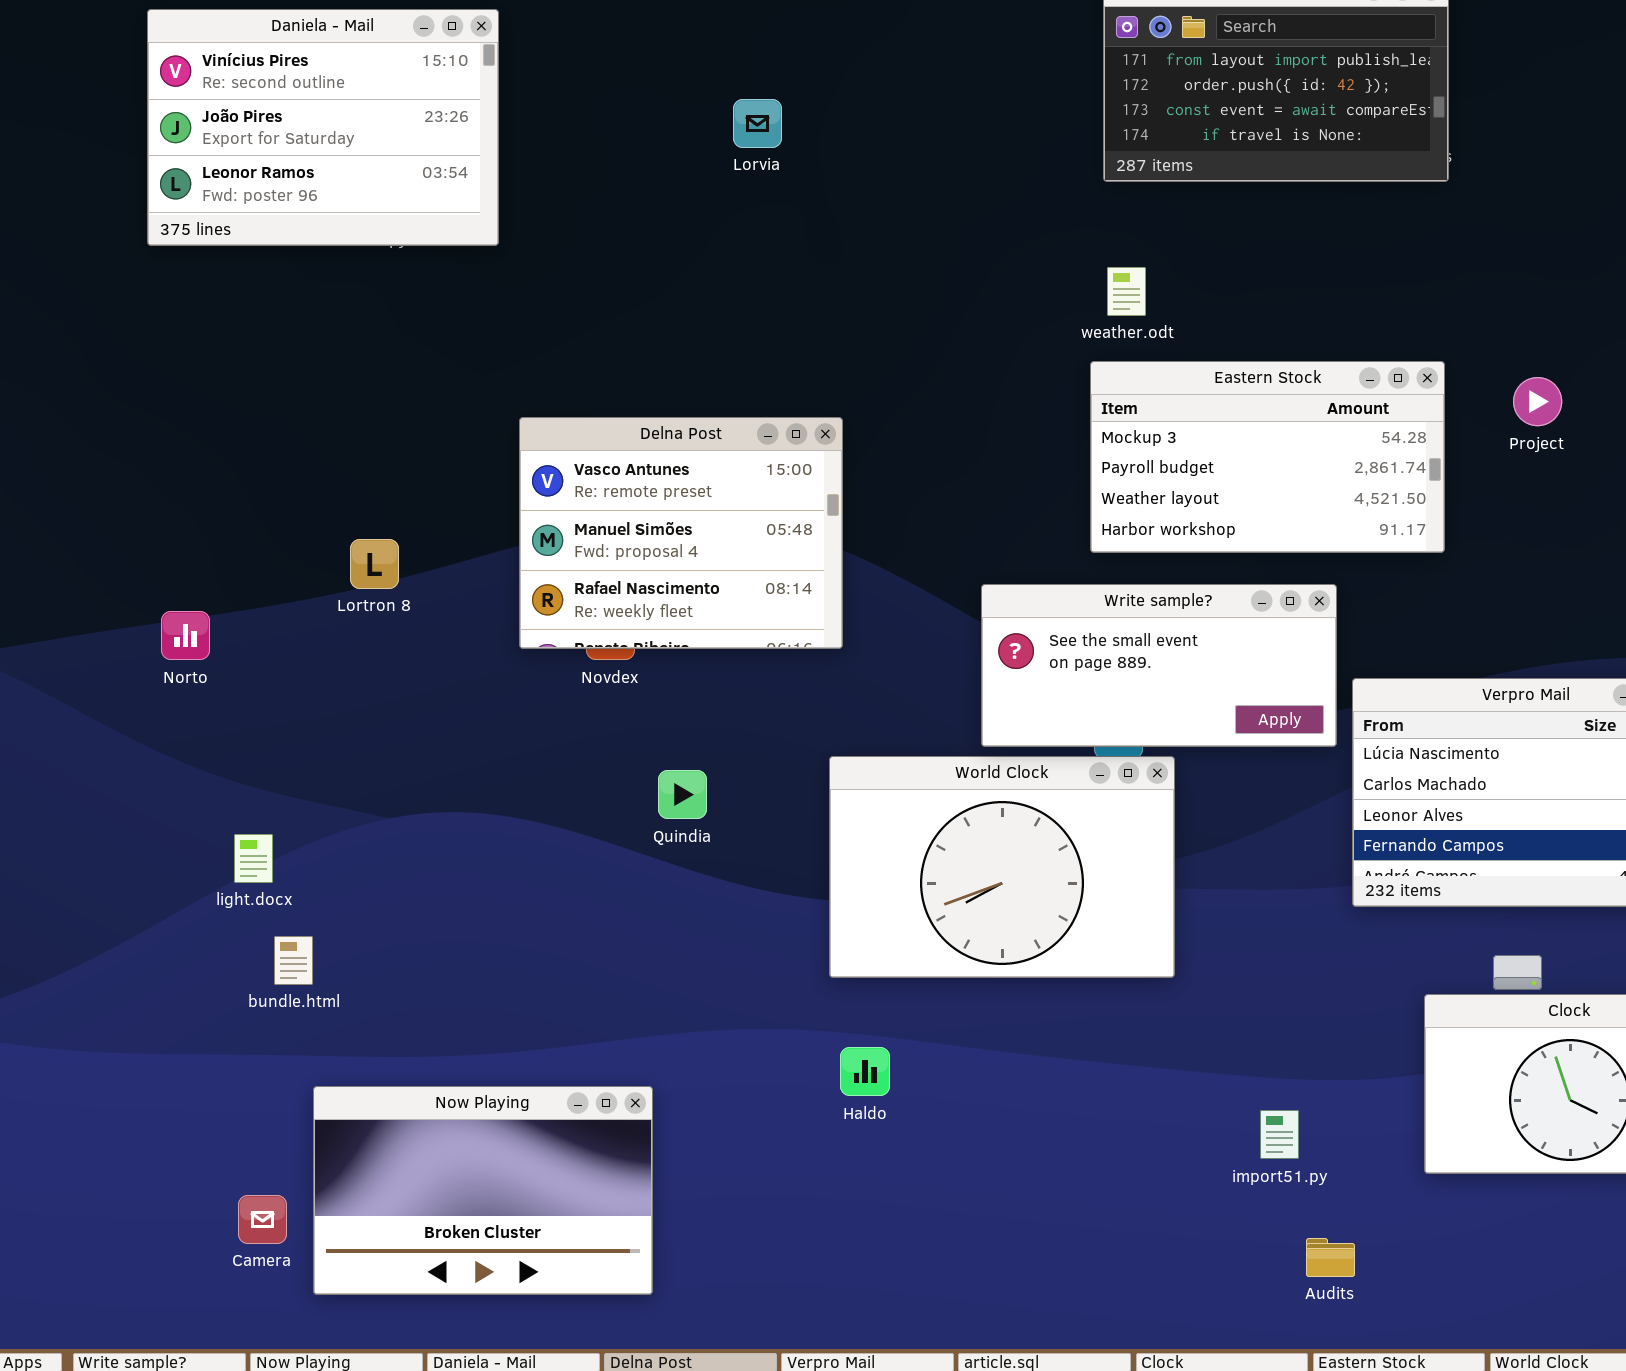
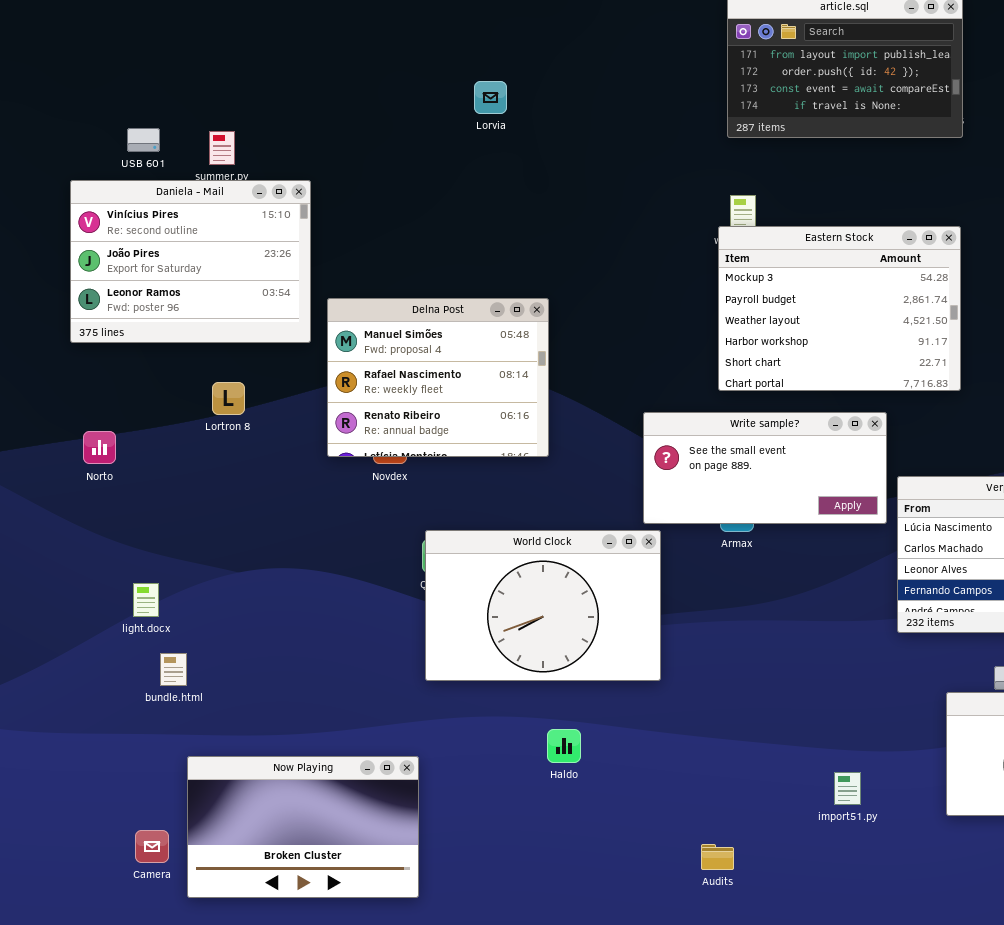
Daniela - Mail: [147,9,499,246] -> [70,180,311,343], moved
Eastern Stock: [1090,361,1445,553] -> [718,226,961,391], resized
Delna Post: [519,417,843,649] -> [327,298,549,457], scrolled down 1 row
World Clock: [829,756,1175,978] -> [425,530,661,681], moved
Audits: [1306,1238,1355,1277] -> [701,844,734,870], moved

